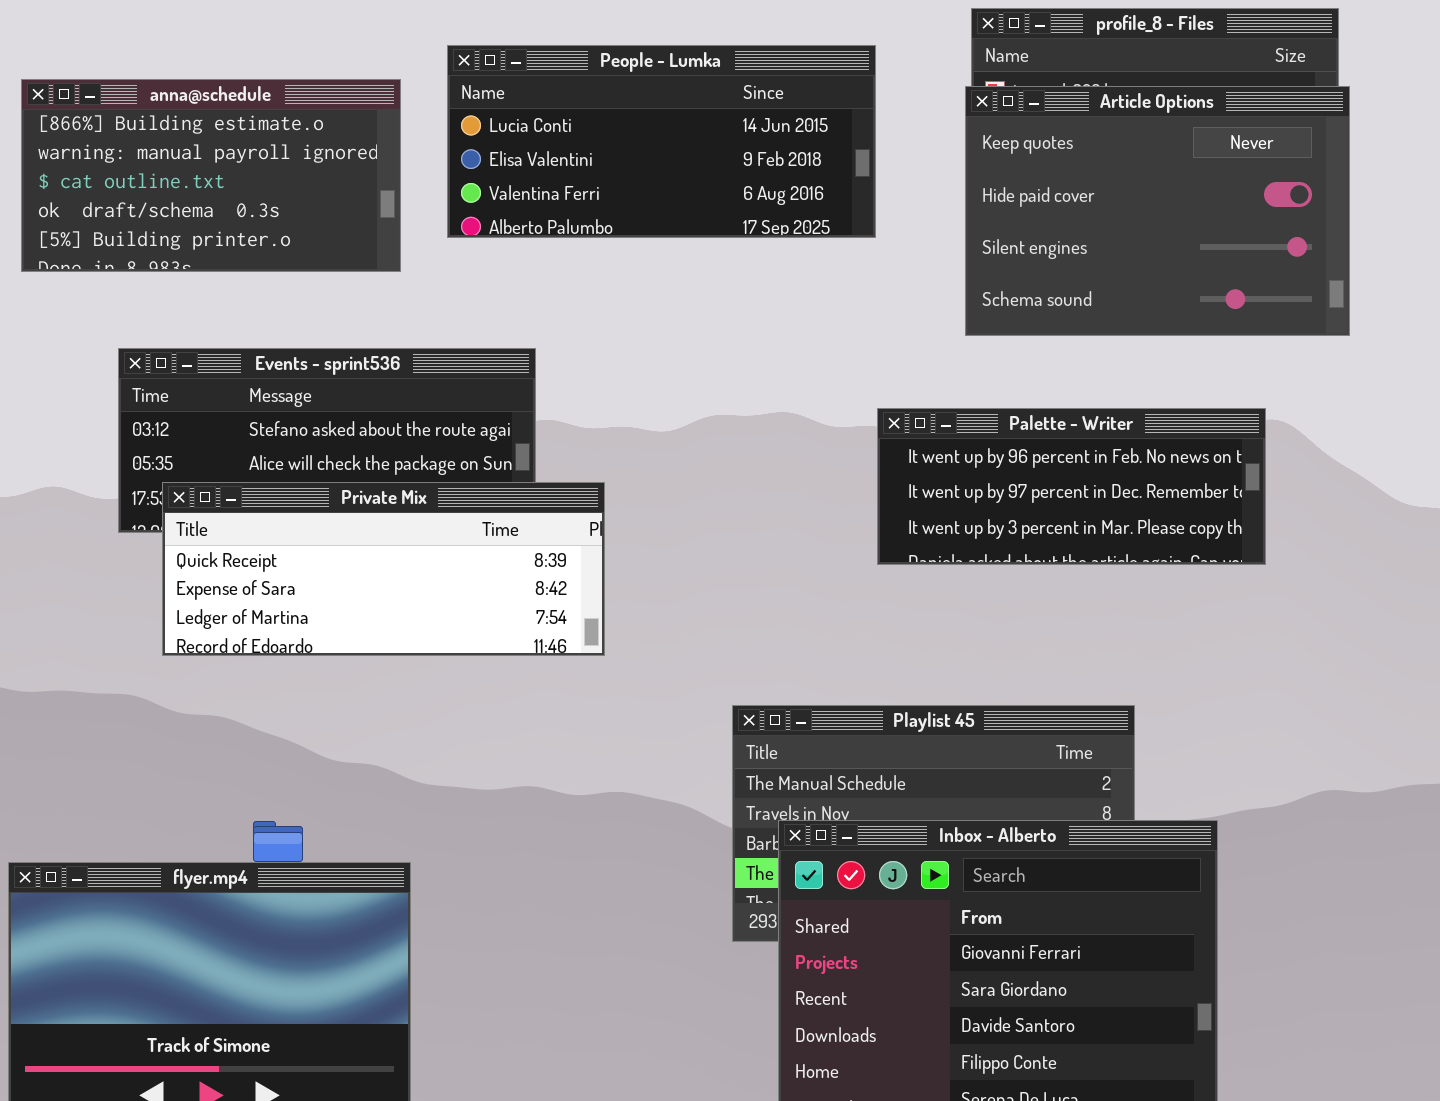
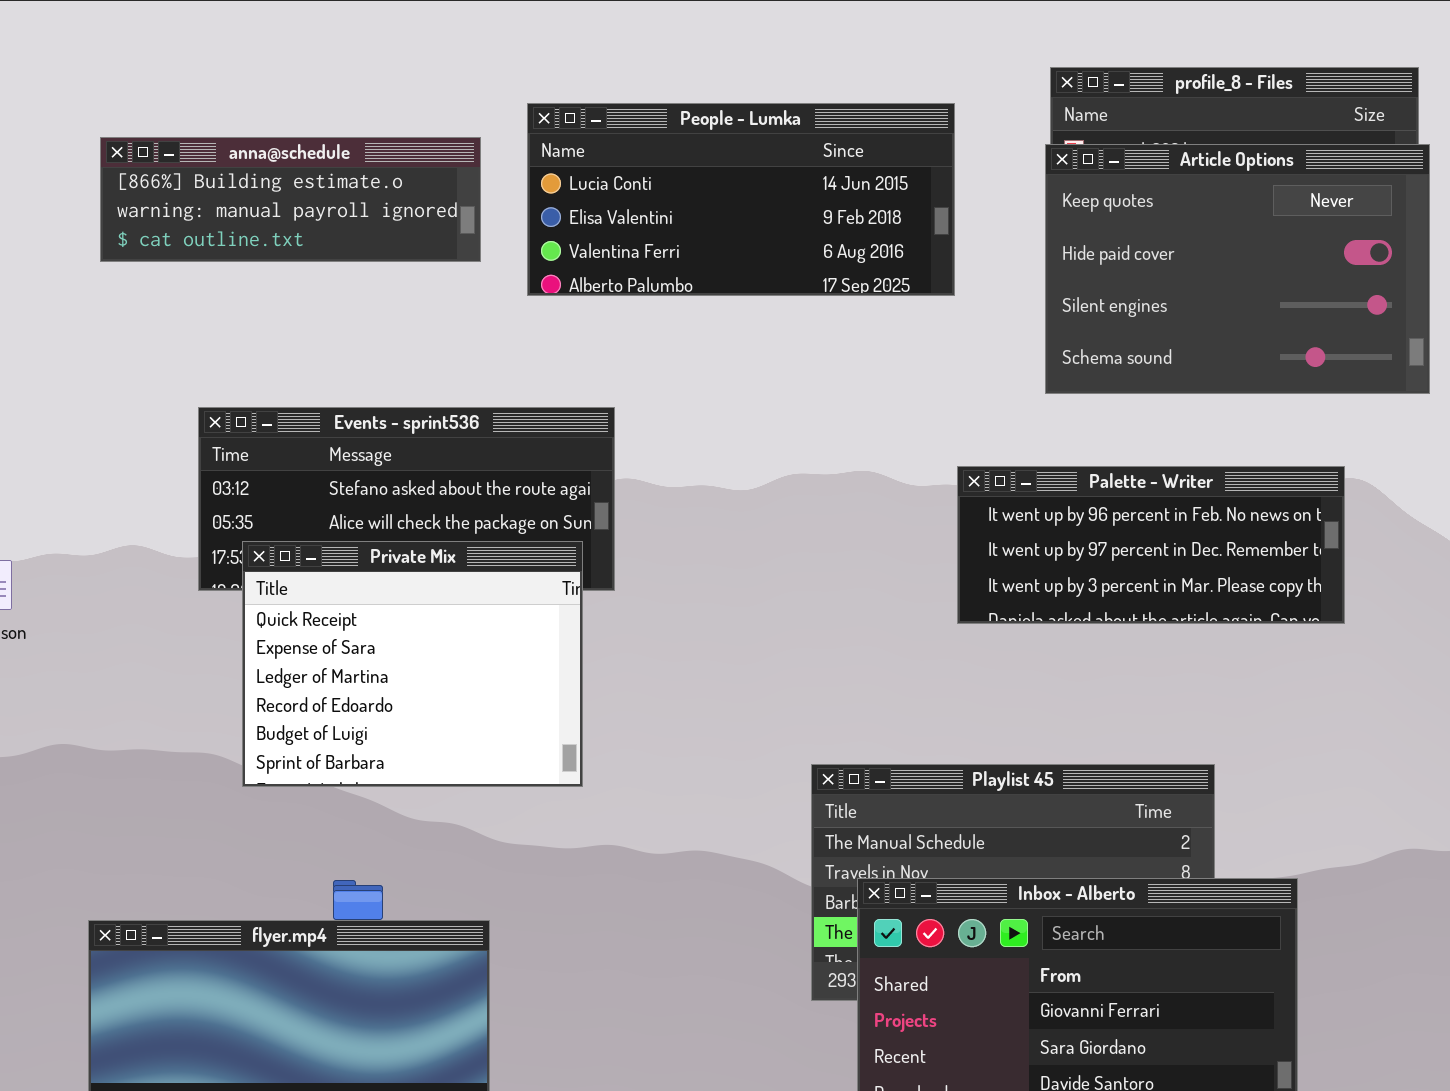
anna@schedule: [21,79,401,272] -> [100,137,481,262], resized
Private Mix: [162,482,605,656] -> [242,541,583,787], resized

